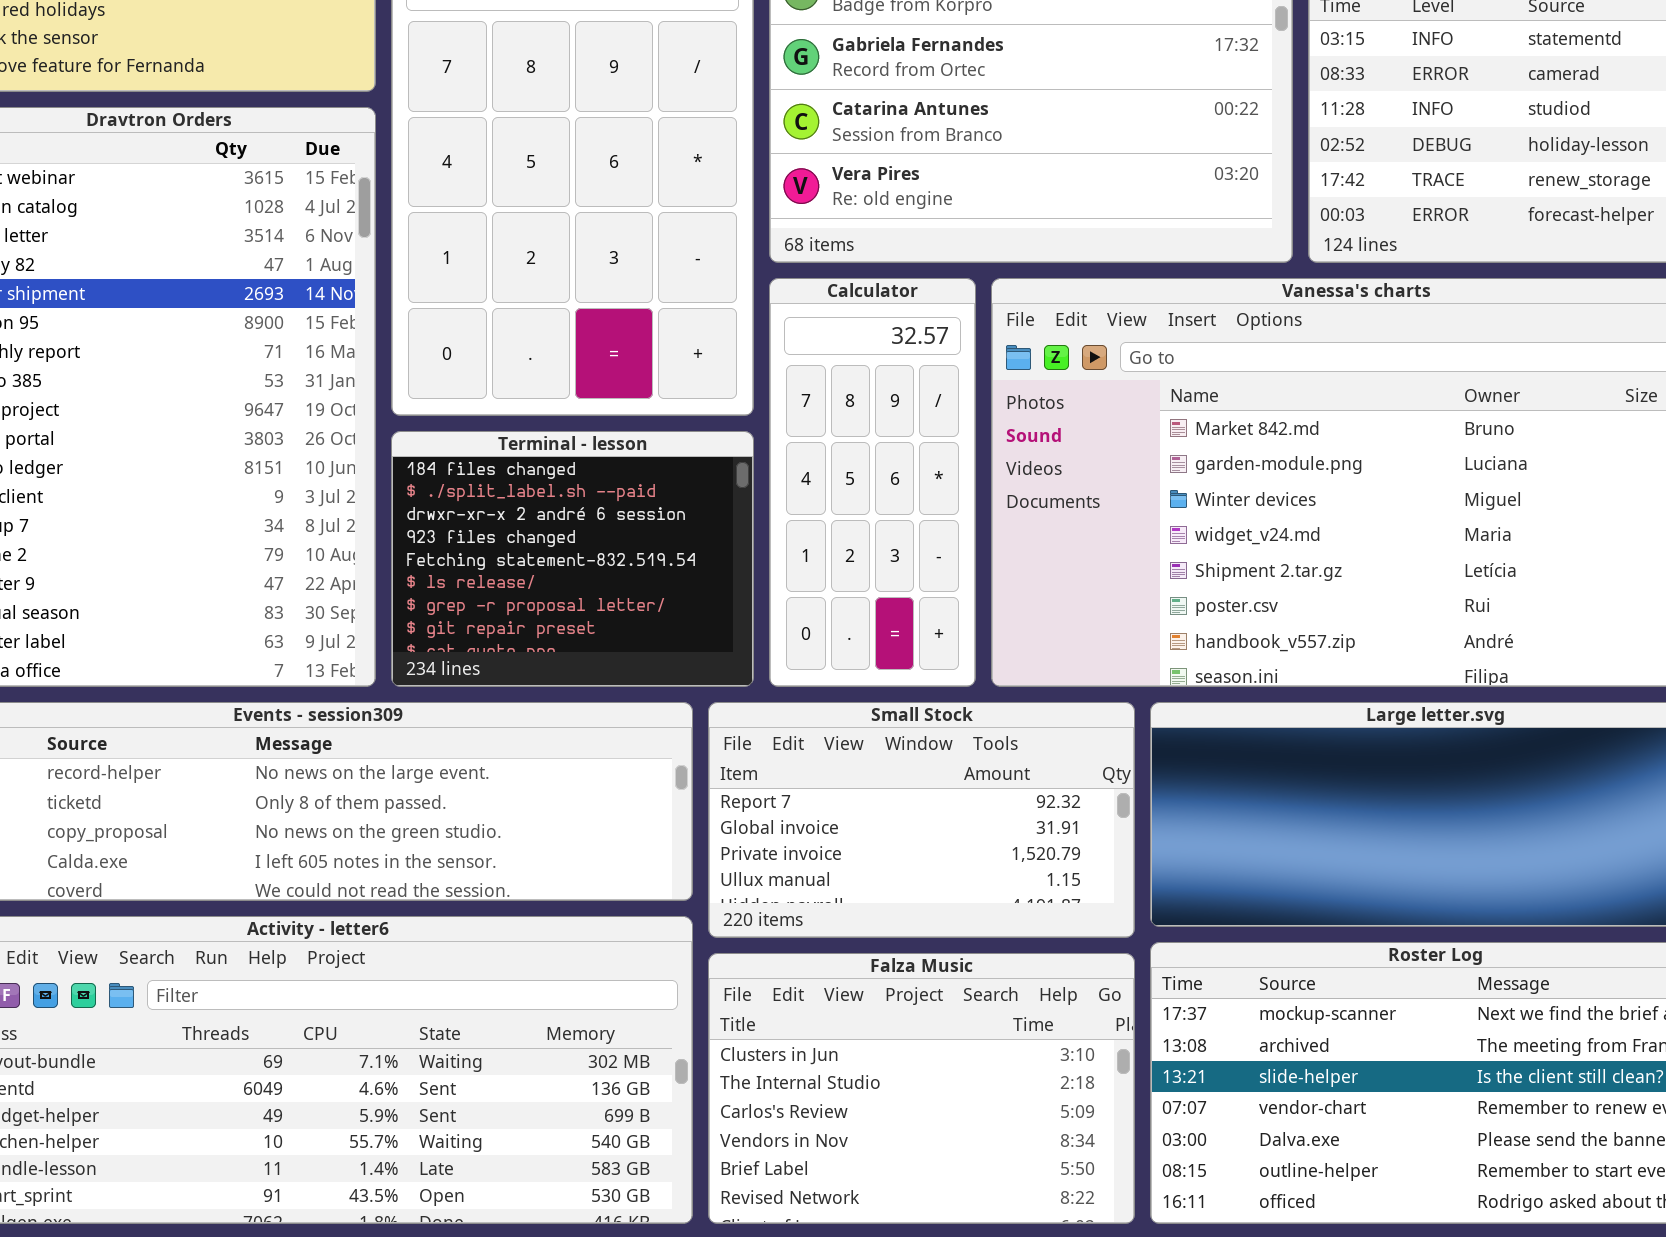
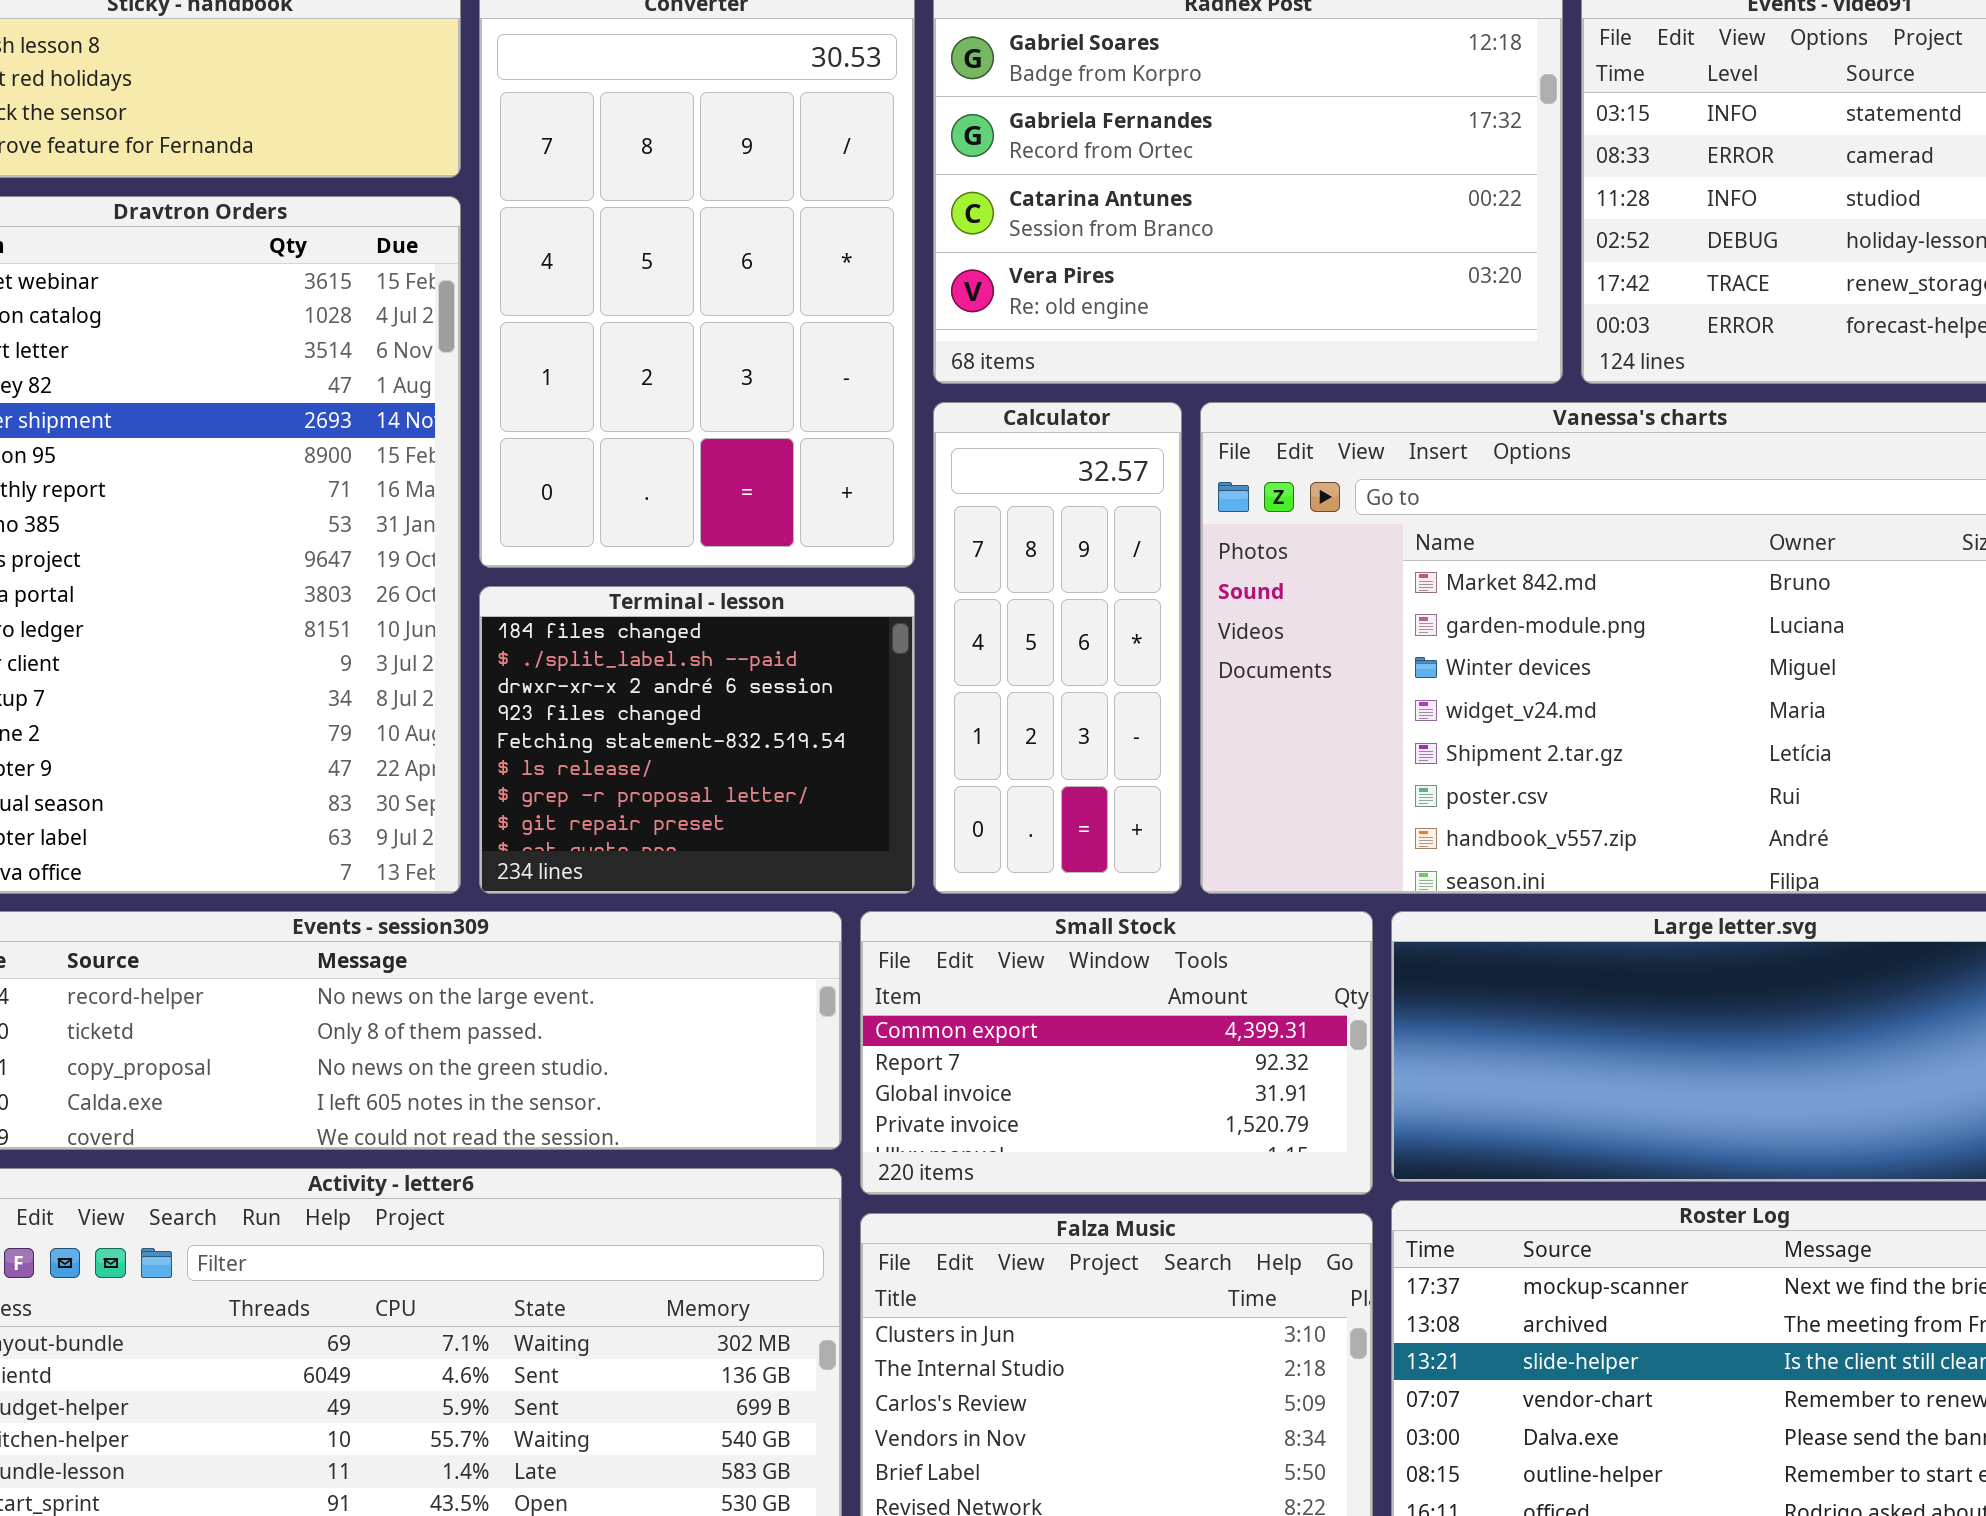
Small Stock: [708,702,1135,938] -> [860,911,1373,1195], scrolled up 1 row

